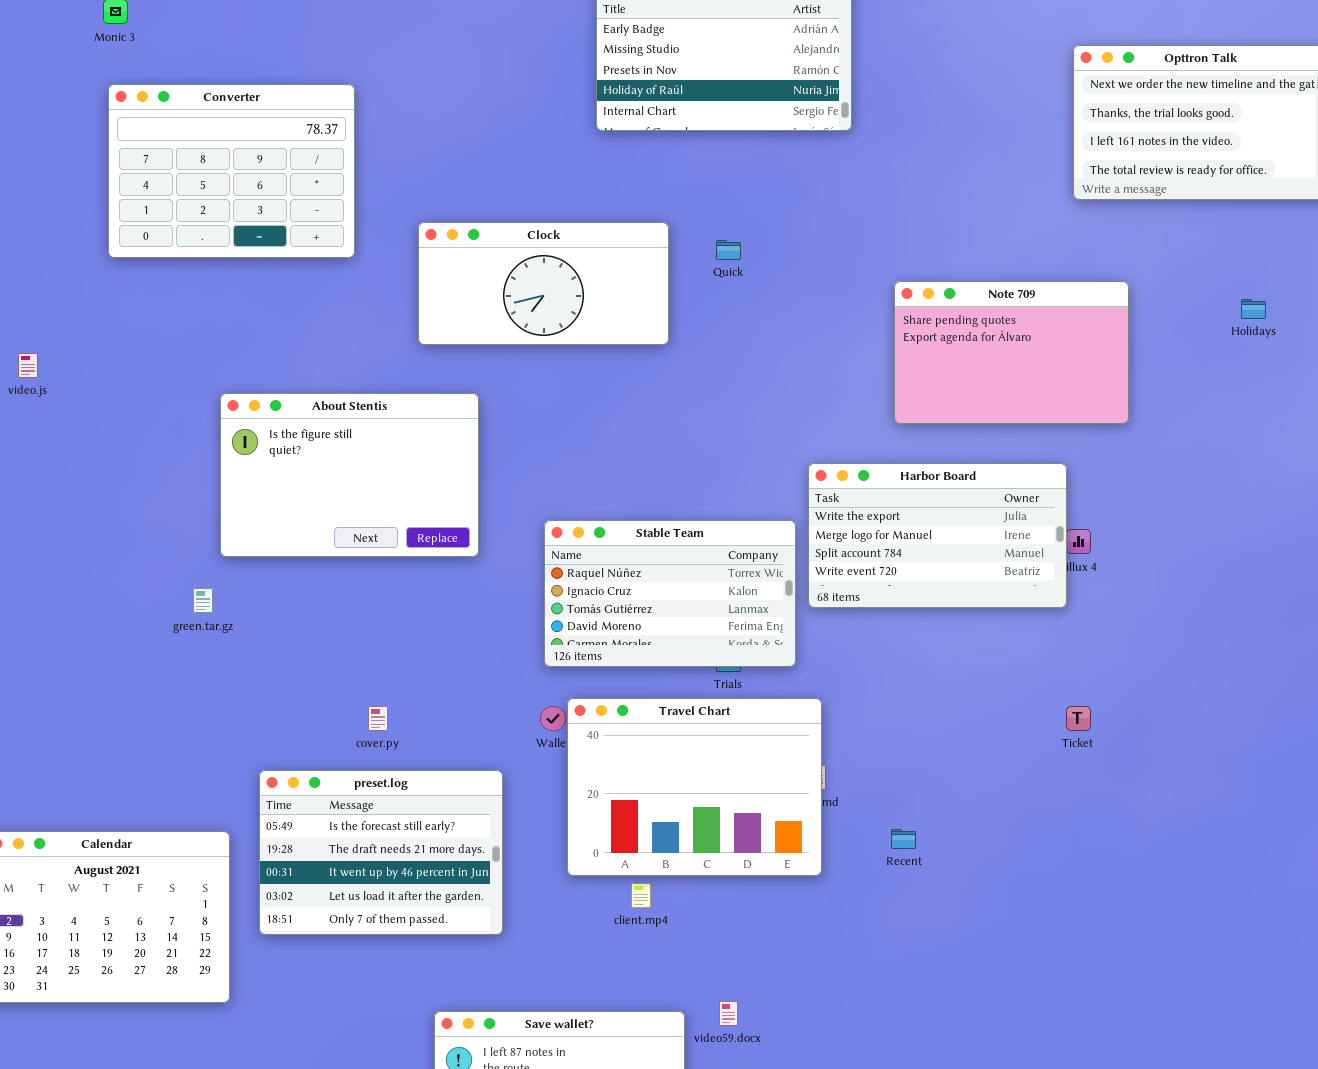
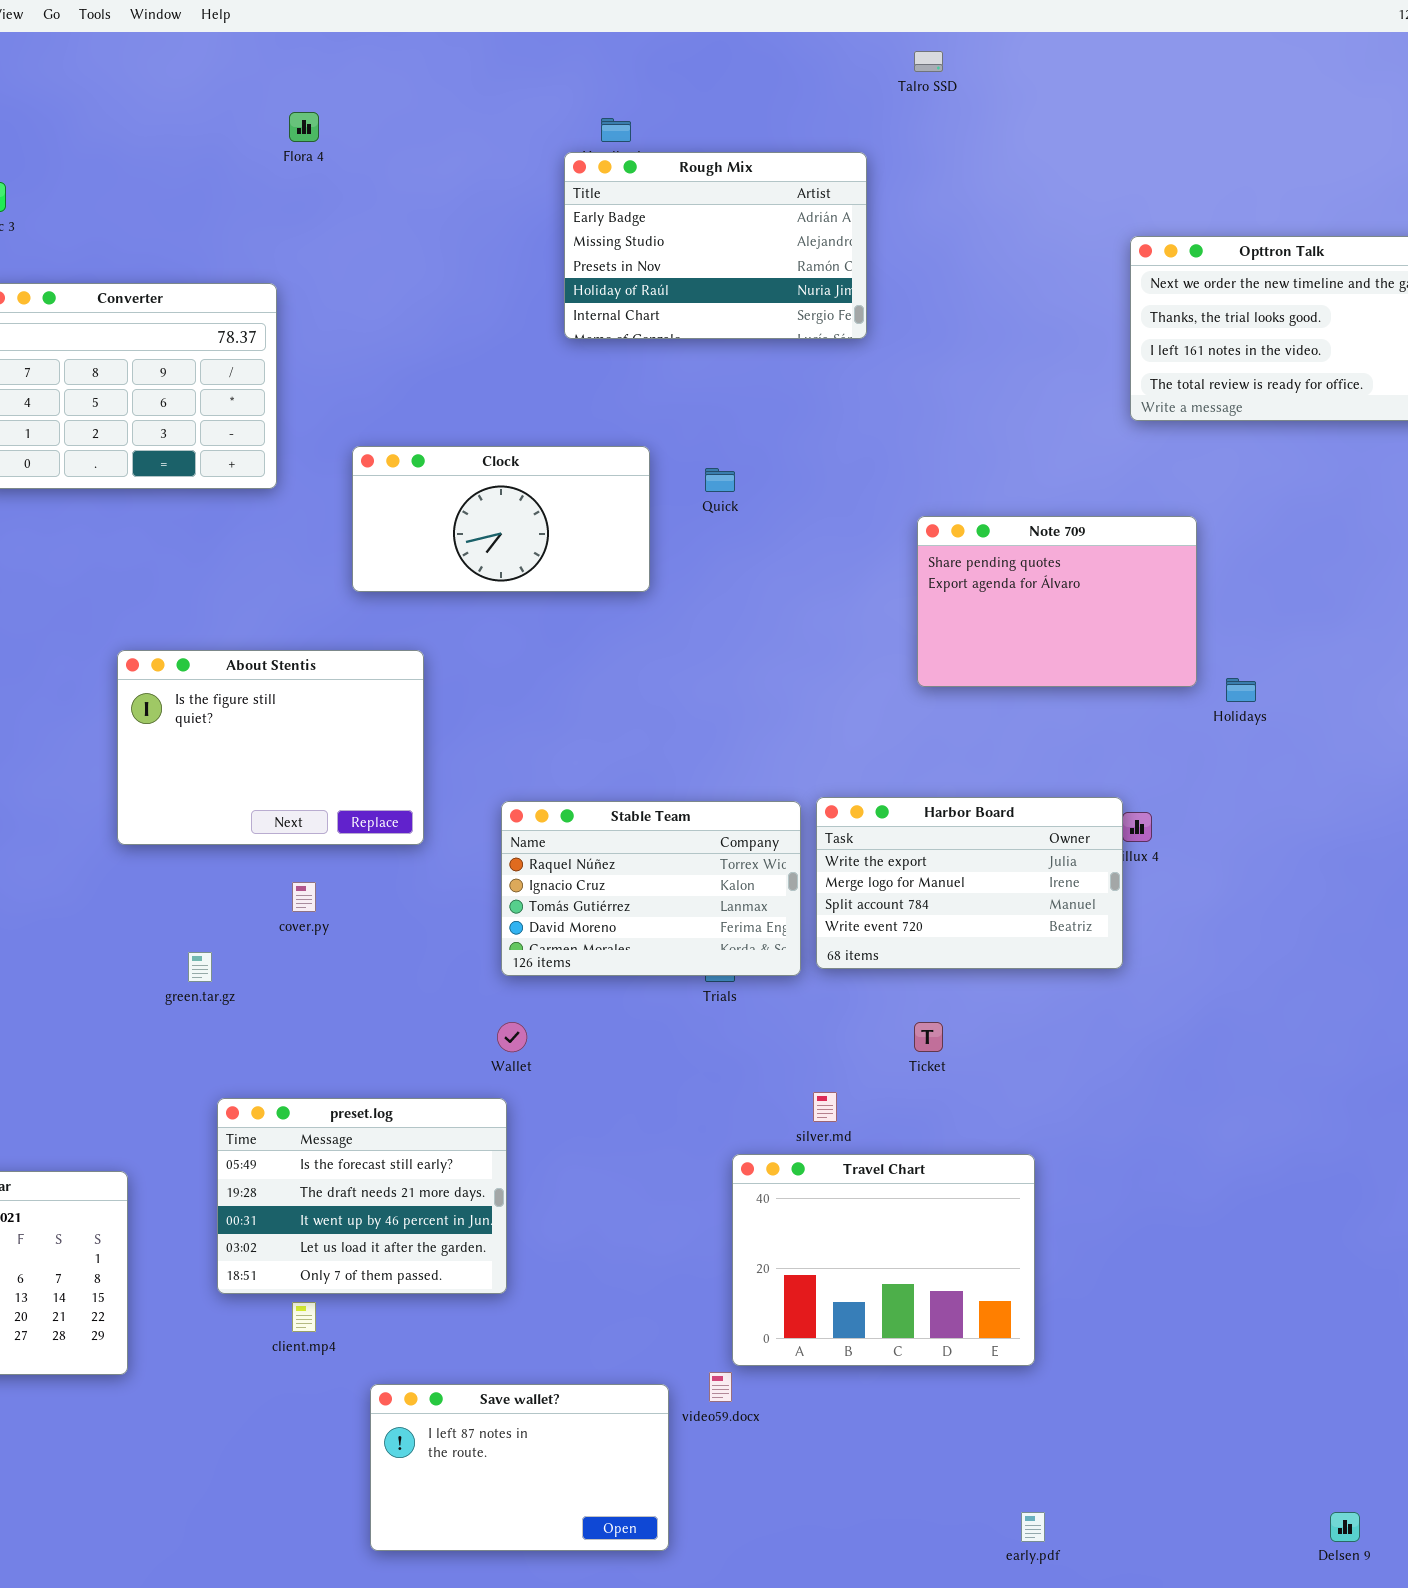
Holidays: [1241,299,1266,319] -> [1226,678,1256,702], moved
Harbor Board: [808,463,1067,608] -> [816,797,1123,969], moved
green.tar.gz: [193,588,213,613] -> [188,952,212,982], moved
Travel Chart: [567,698,822,876] -> [732,1154,1035,1366], moved
cover.py: [368,706,388,731] -> [292,882,316,912], moved
Ticket: [1066,706,1091,731] -> [914,1022,943,1052], moved
preset.log: [259,770,503,935] -> [217,1098,507,1294], moved
client.mp4: [631,883,651,908] -> [292,1302,316,1332], moved

